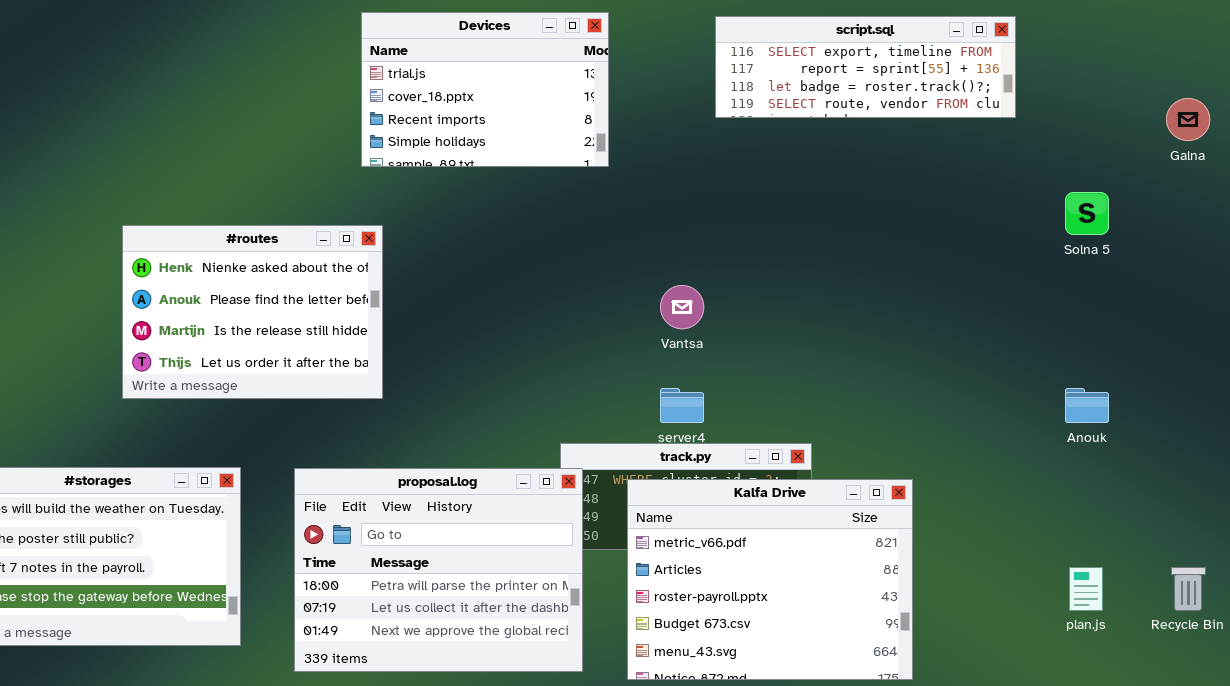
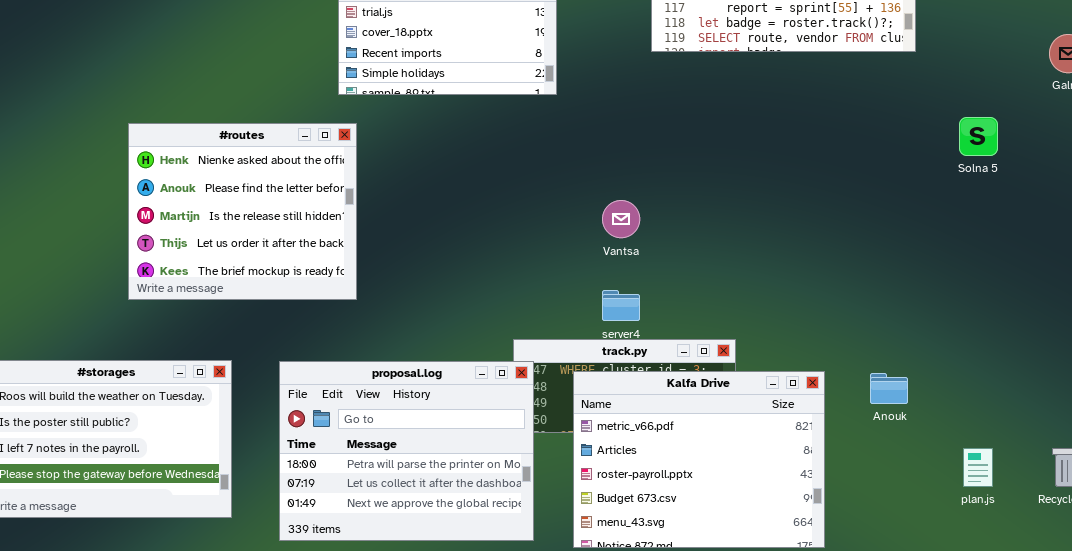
#routes: [122,225,383,399] -> [128,123,357,300], resized
Anouk: [1065,388,1109,423] -> [870,373,908,404], moved

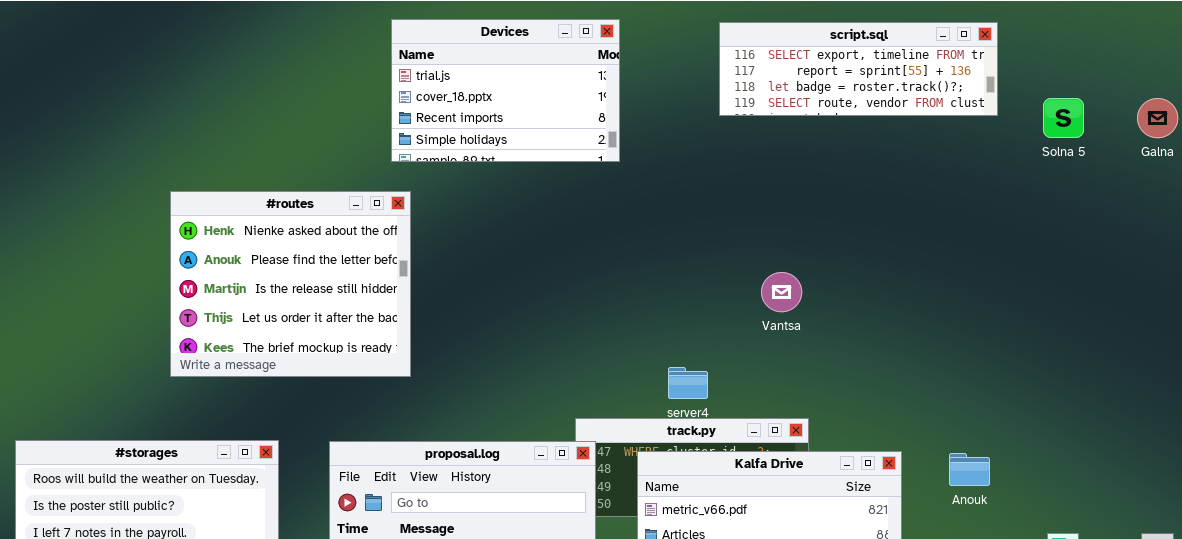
Solna 5: [959,117,998,156] -> [1043,98,1084,138], moved
Vantsa: [602,200,640,238] -> [761,272,802,312], moved

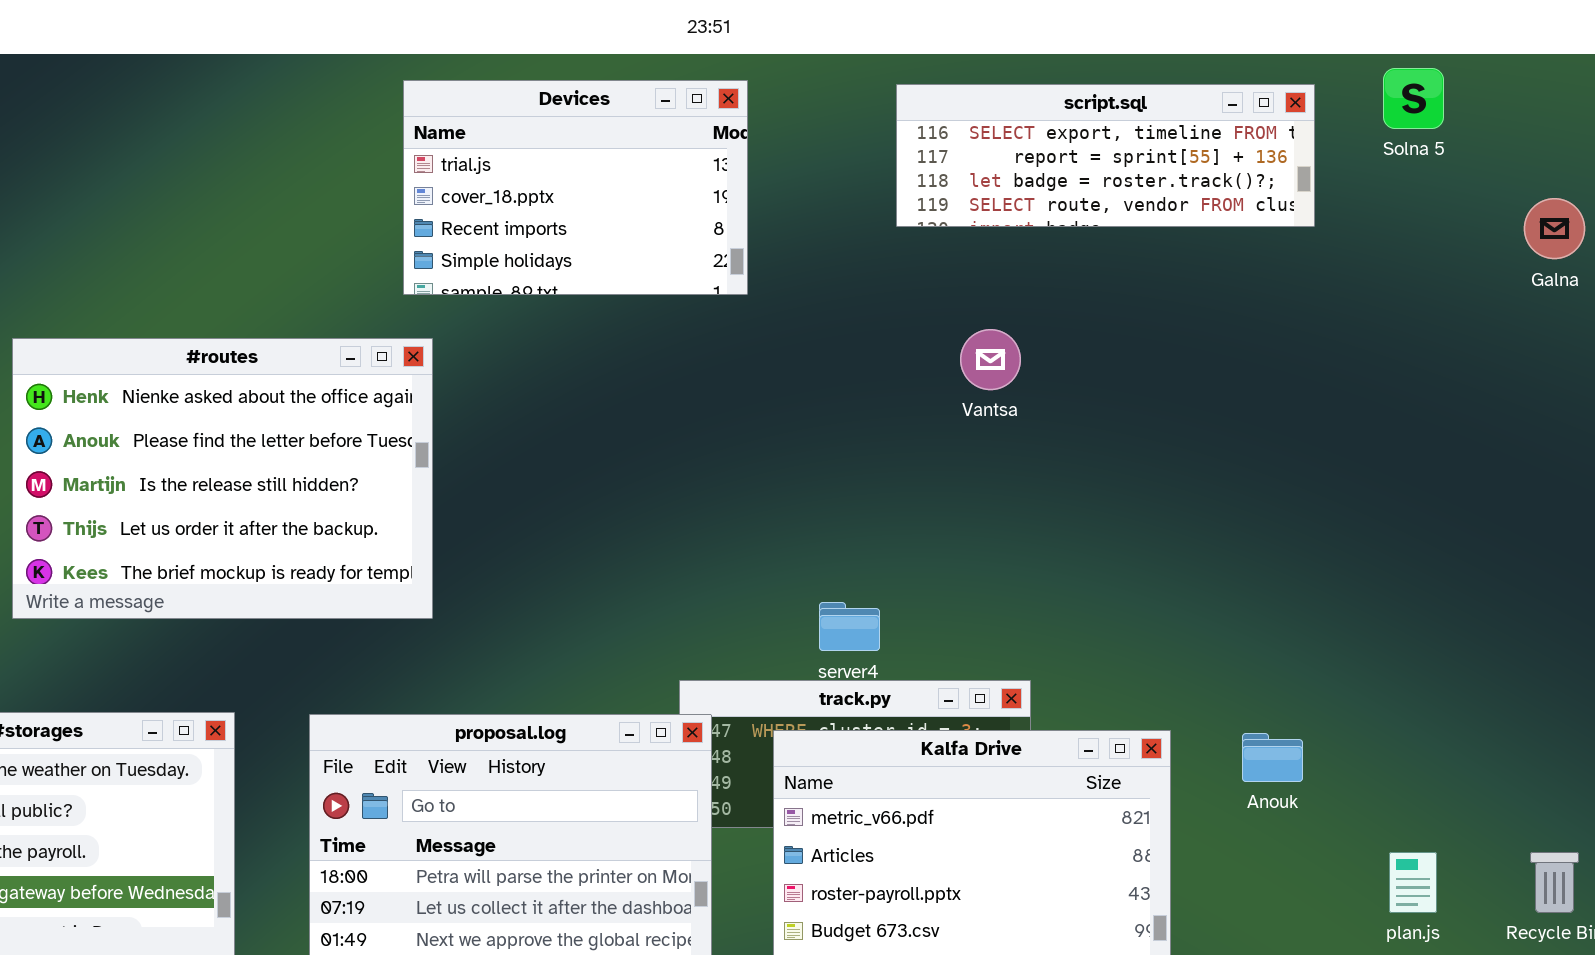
Solna 5: [1043,98,1084,138] -> [1383,68,1444,129], moved
#routes: [170,191,411,377] -> [12,338,433,619], resized
Vantsa: [761,272,802,312] -> [960,329,1021,390], moved

